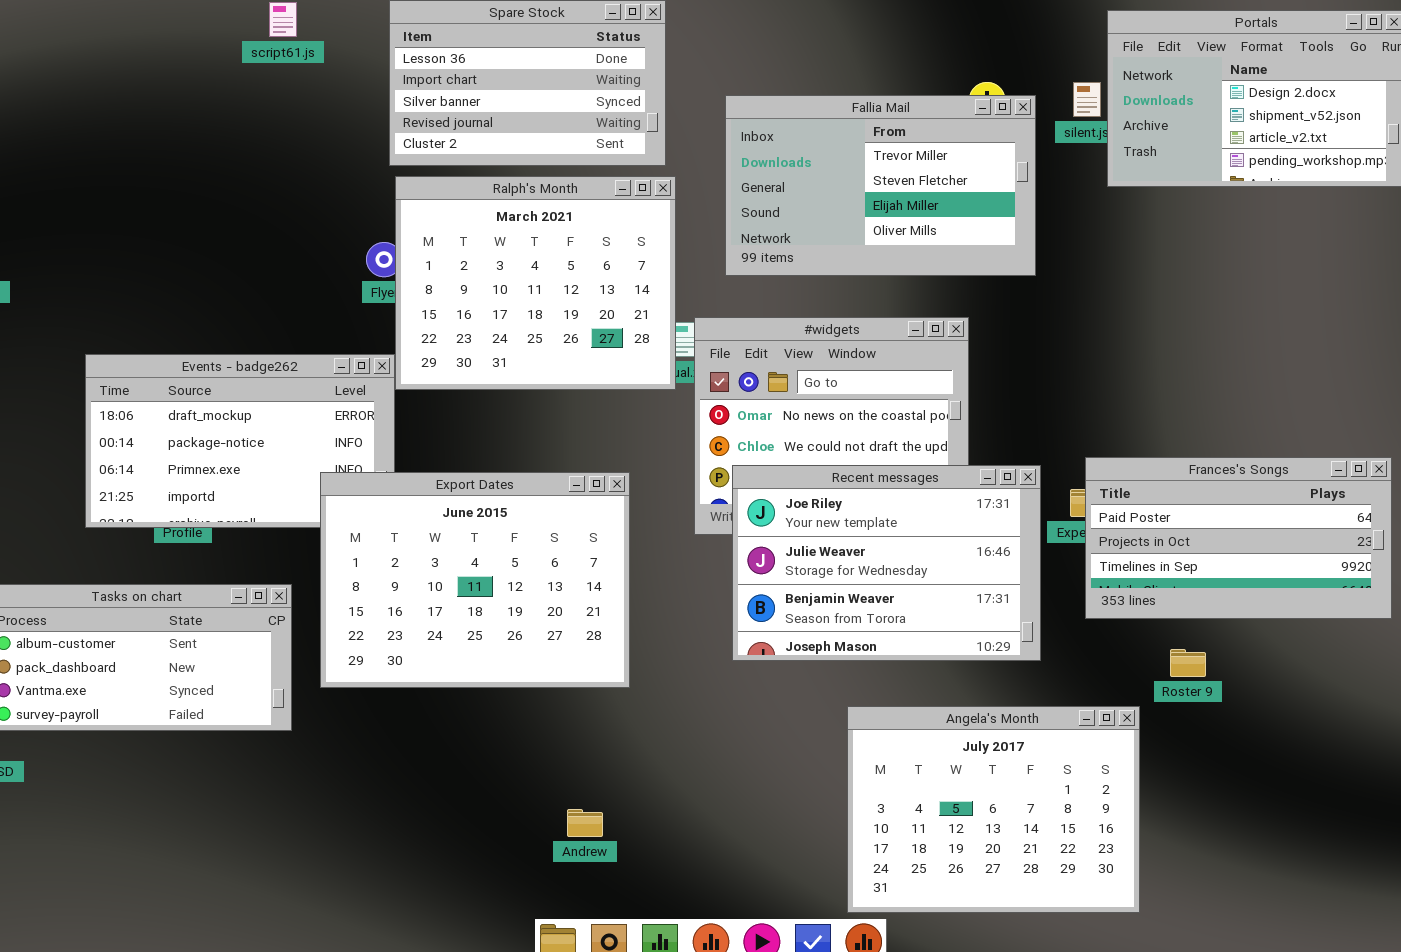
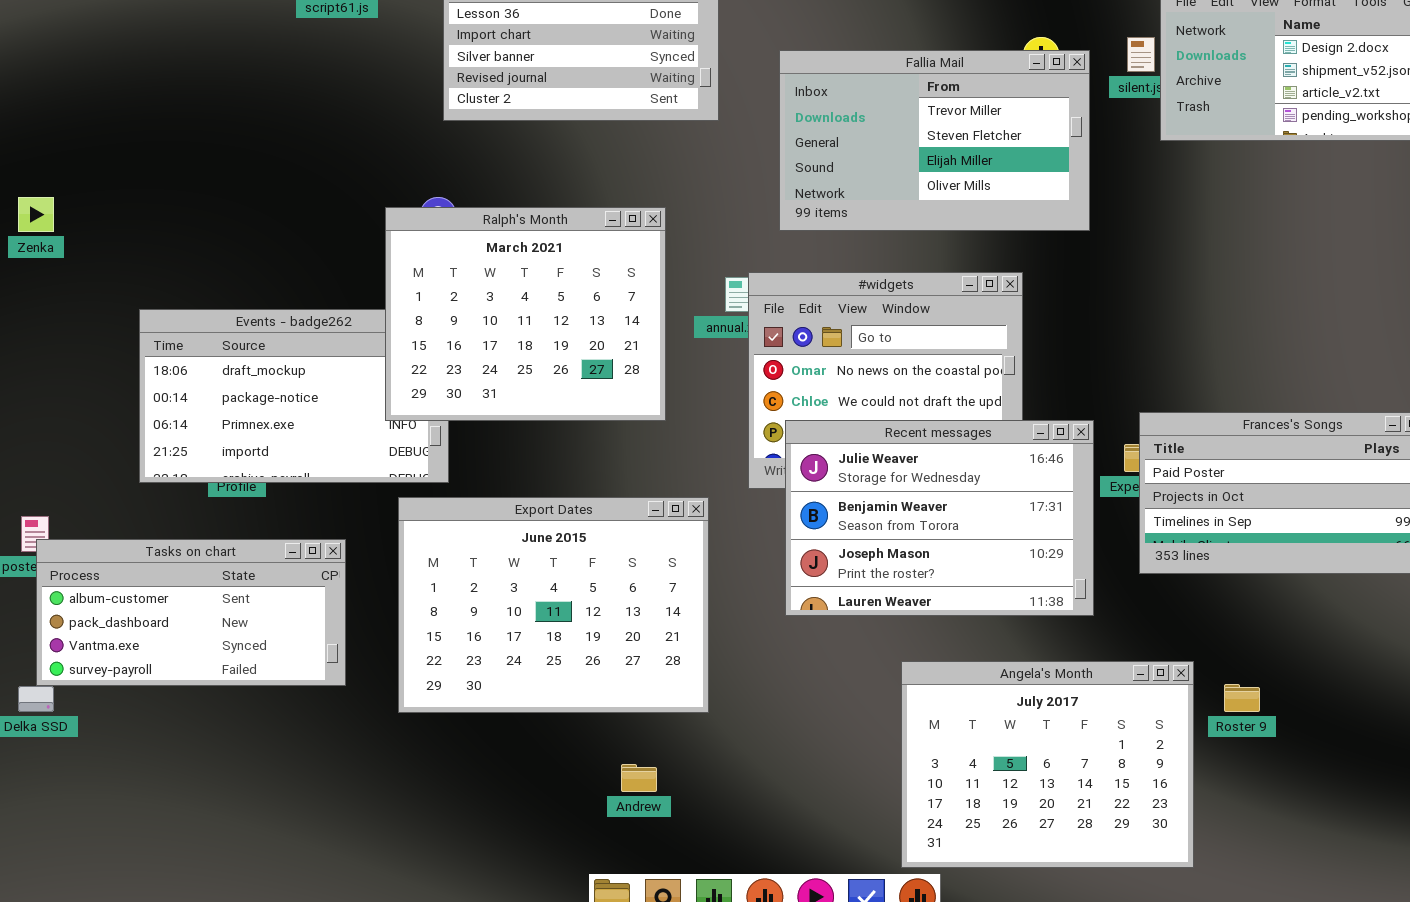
Ralph's Month: [395,176,676,390] -> [385,207,666,421], moved
Recent messages: [732,465,1041,661] -> [785,420,1094,616], scrolled down 1 row
Export Dates: [320,472,630,688] -> [398,497,709,713], moved
Roster 9: [1170,649,1206,677] -> [1224,684,1260,712], moved

